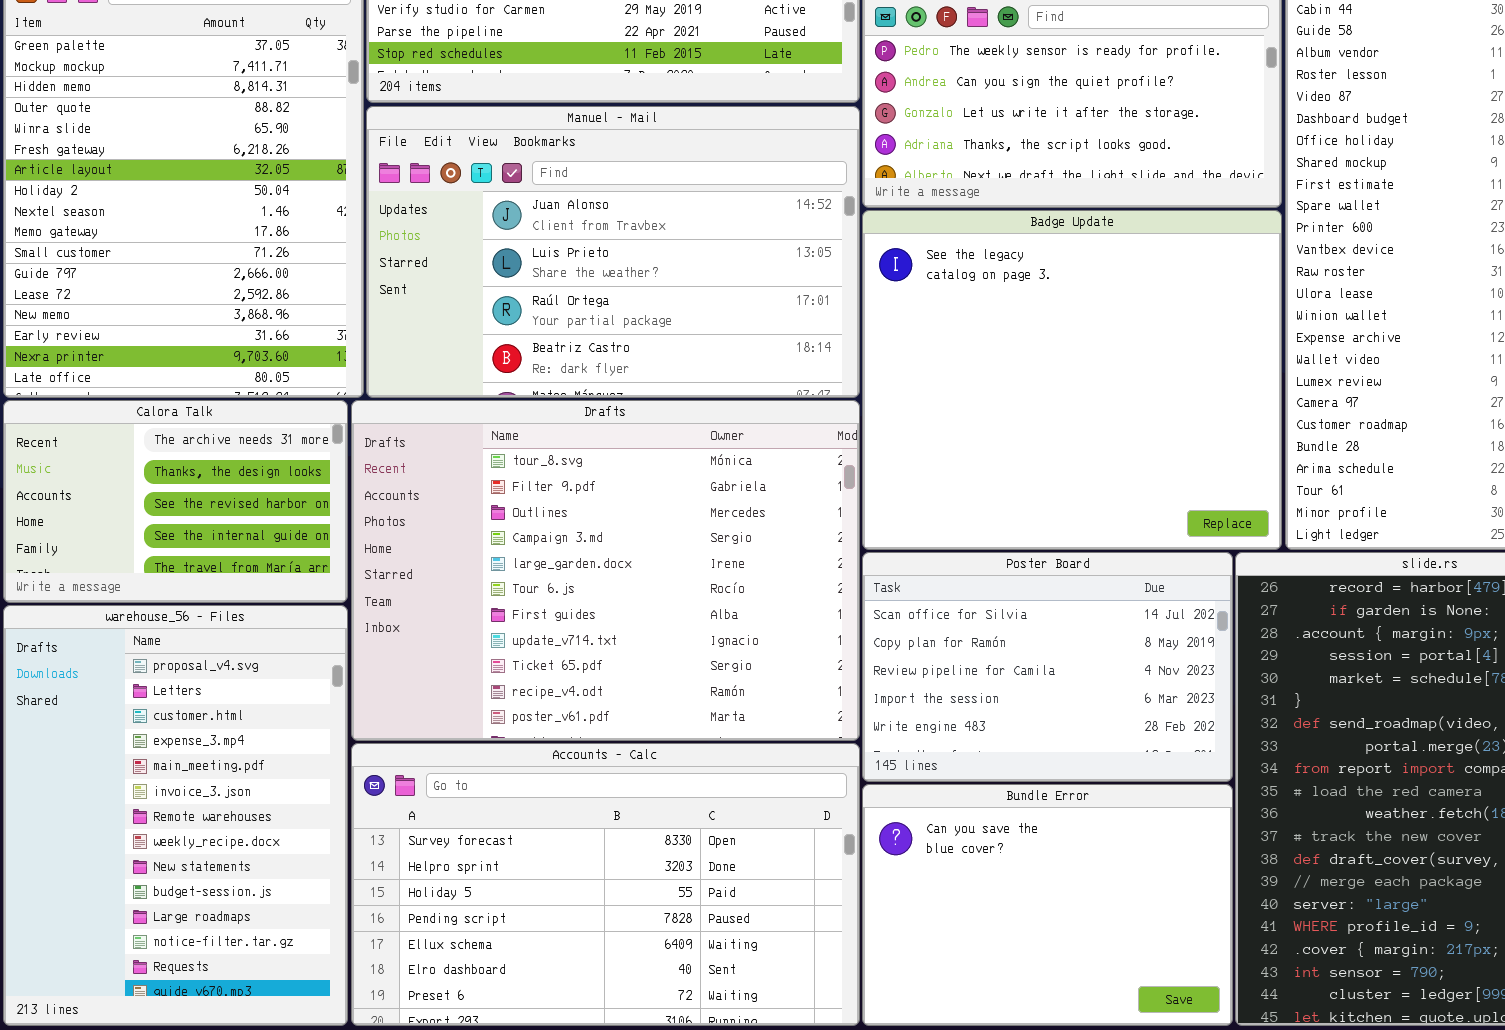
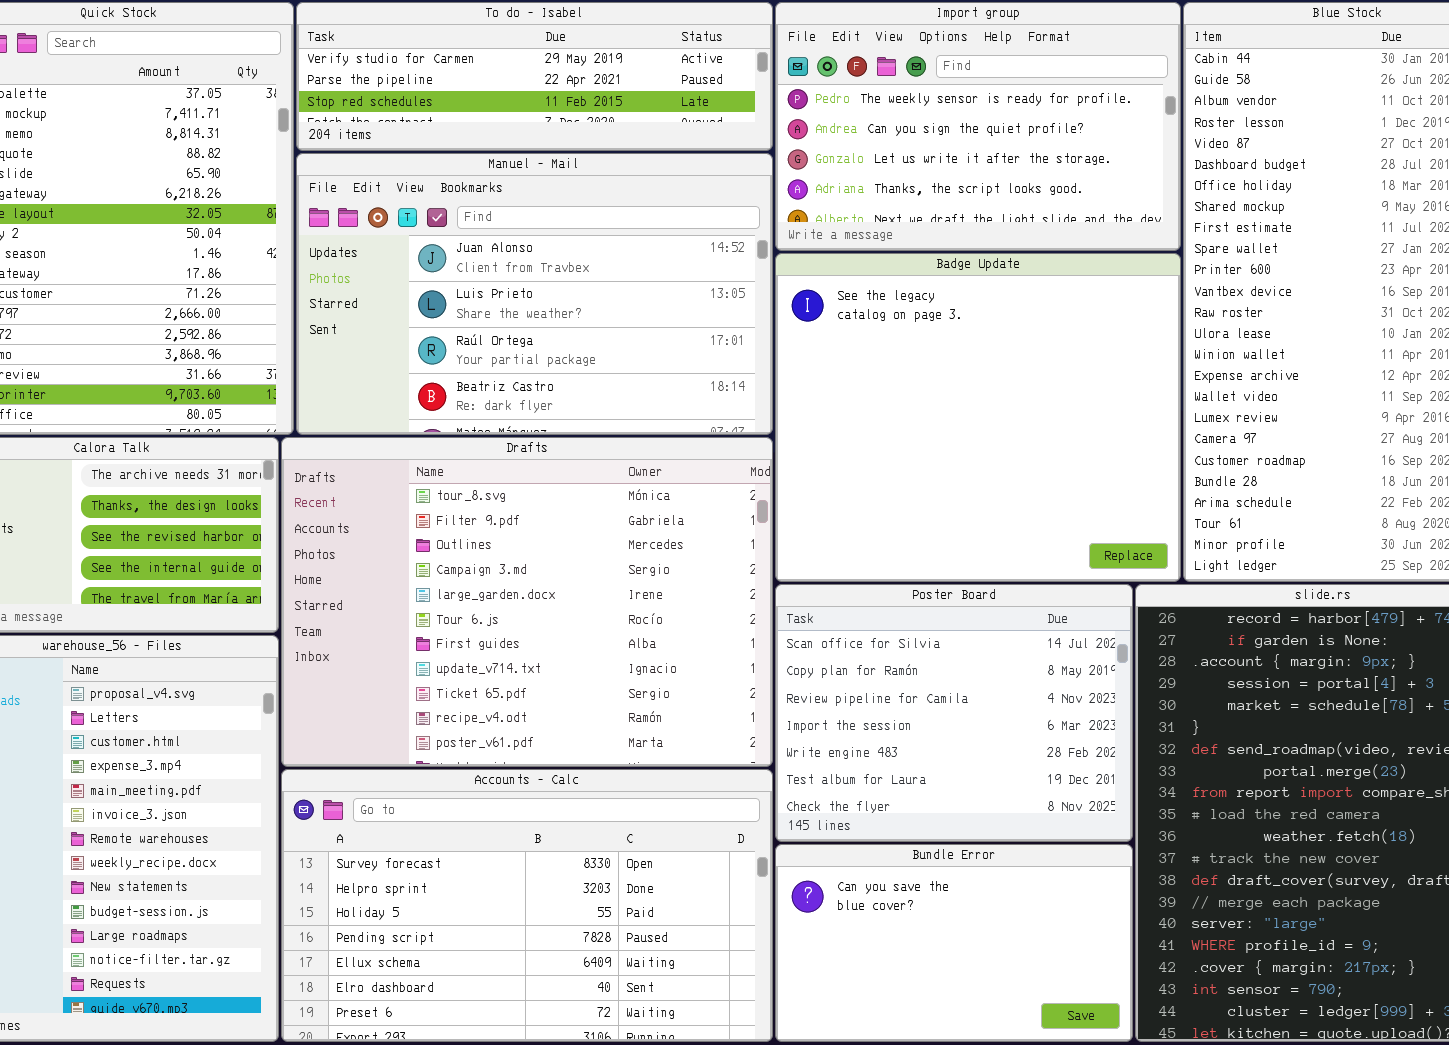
Poster Board: [862,552,1233,782] -> [775,584,1133,842], resized
Bundle Error: [862,784,1233,1026] -> [775,844,1133,1042], resized

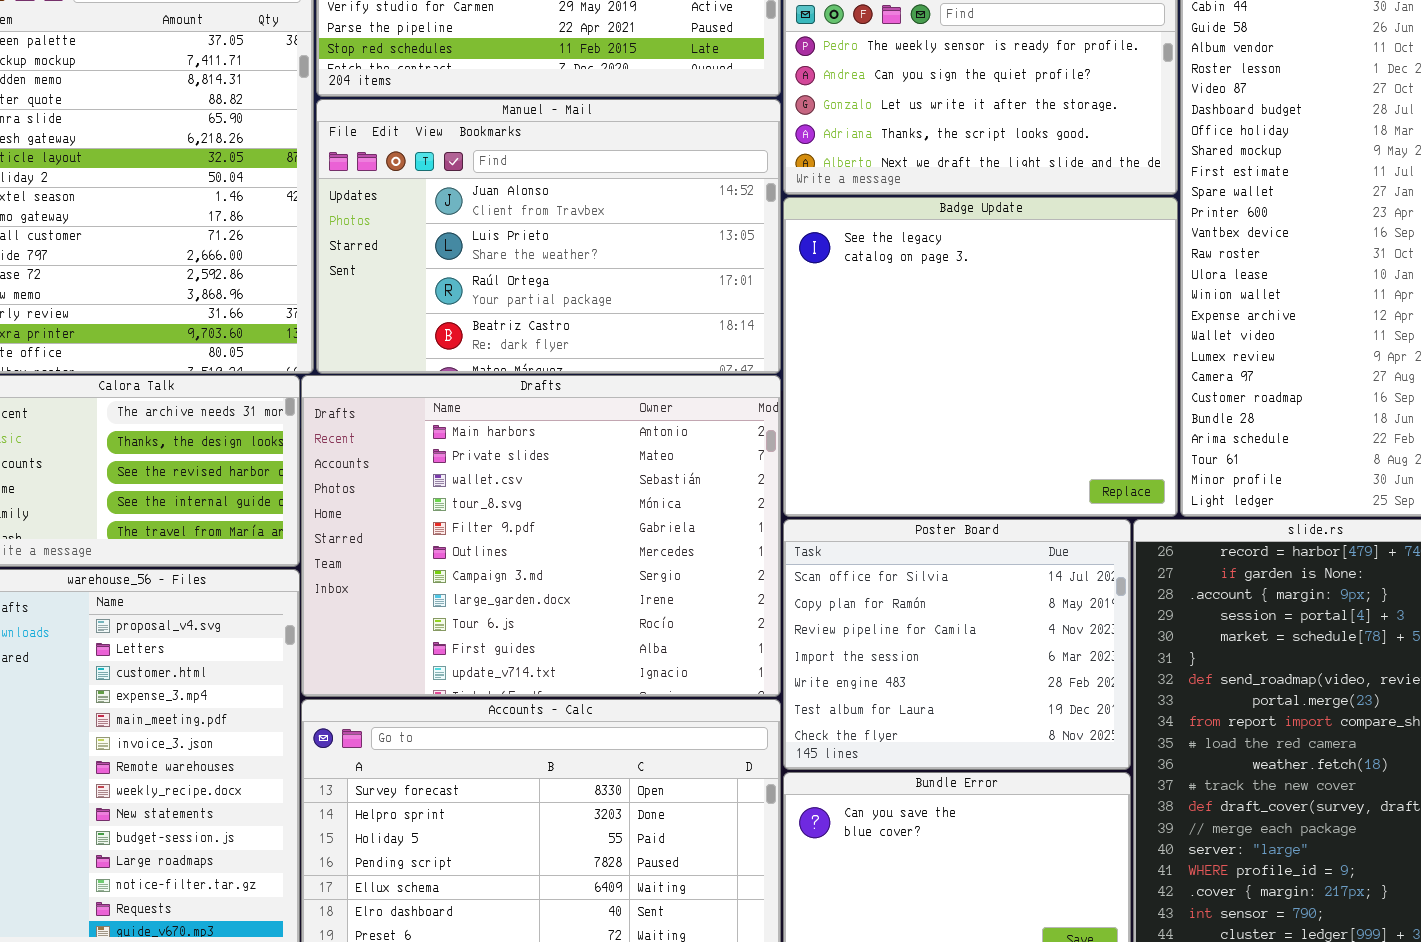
Drafts: [281,437,773,767] -> [301,375,781,697], scrolled up 3 rows

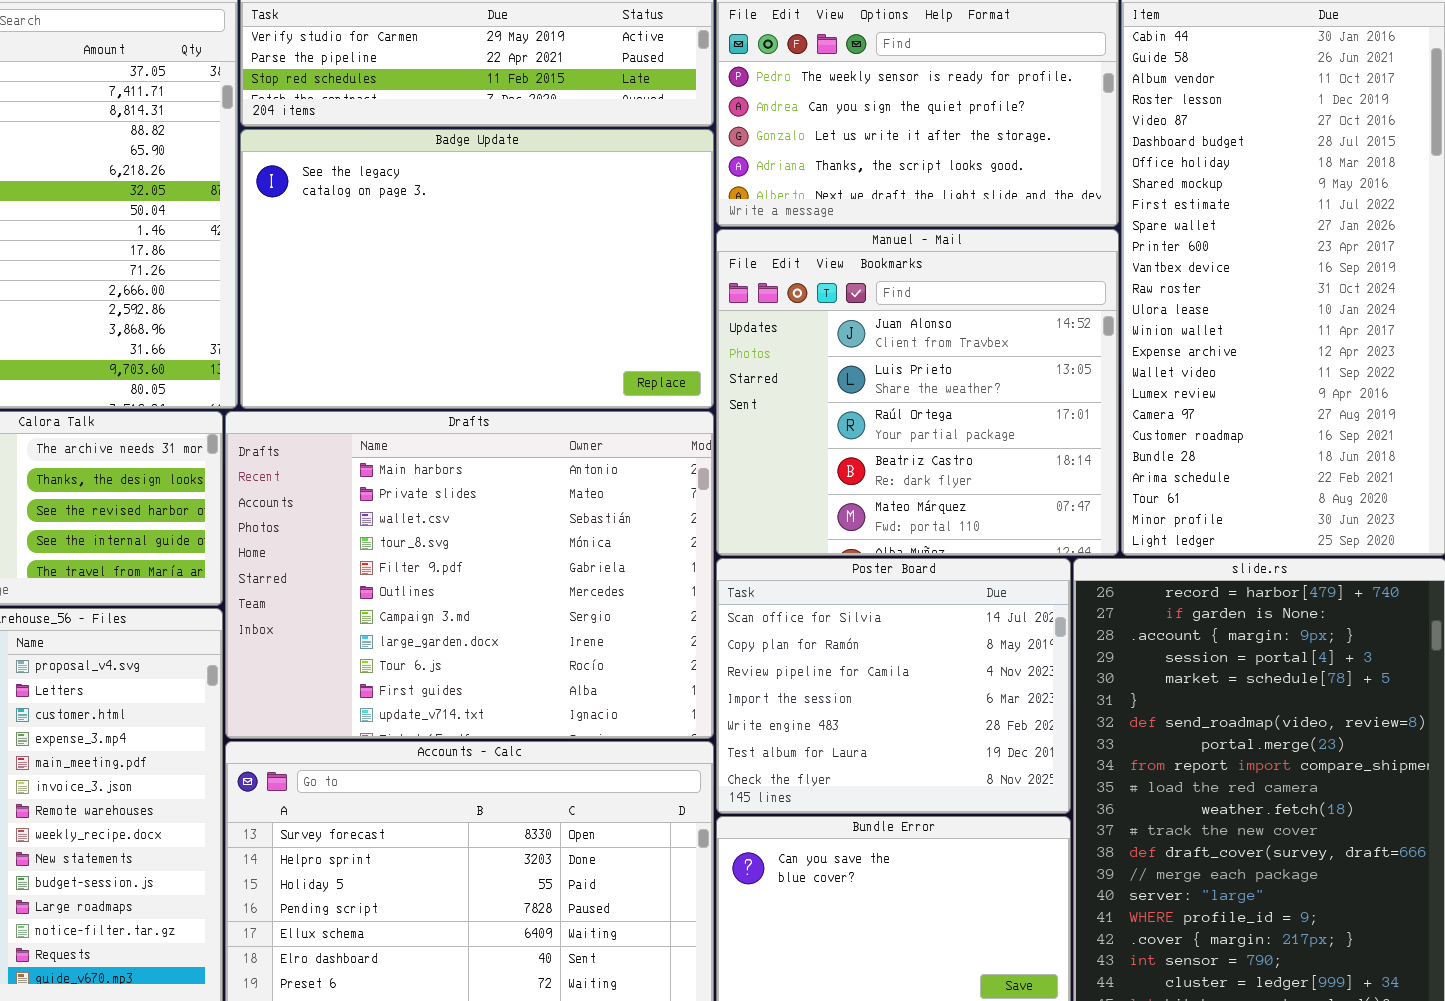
Manuel - Mail: [316,99,781,374] -> [716,229,1119,556], moved, resized
Badge Update: [783,197,1178,517] -> [240,129,714,409], moved, resized

